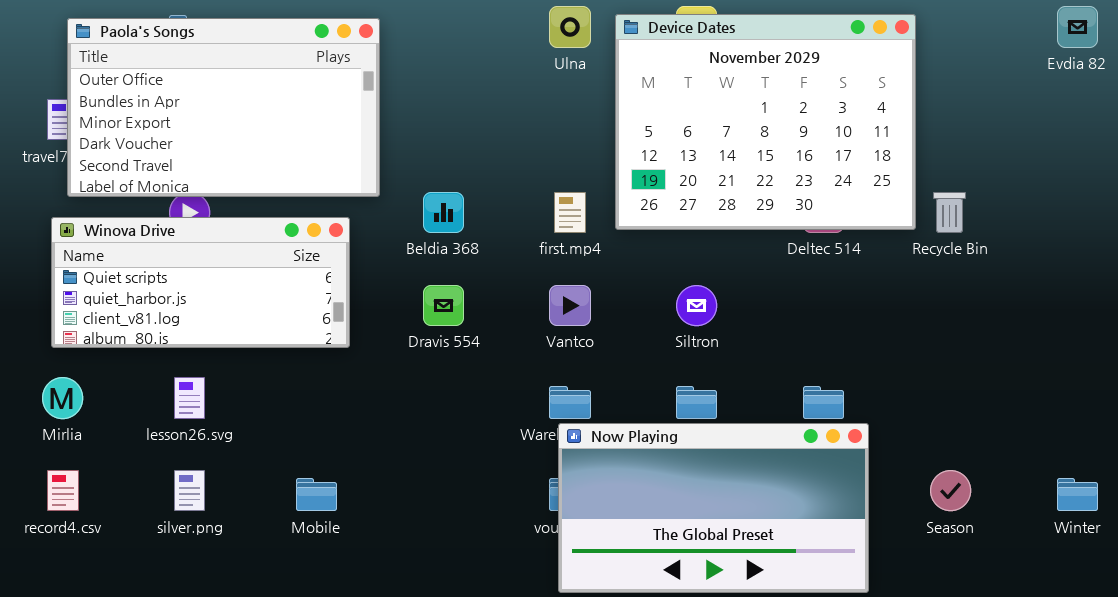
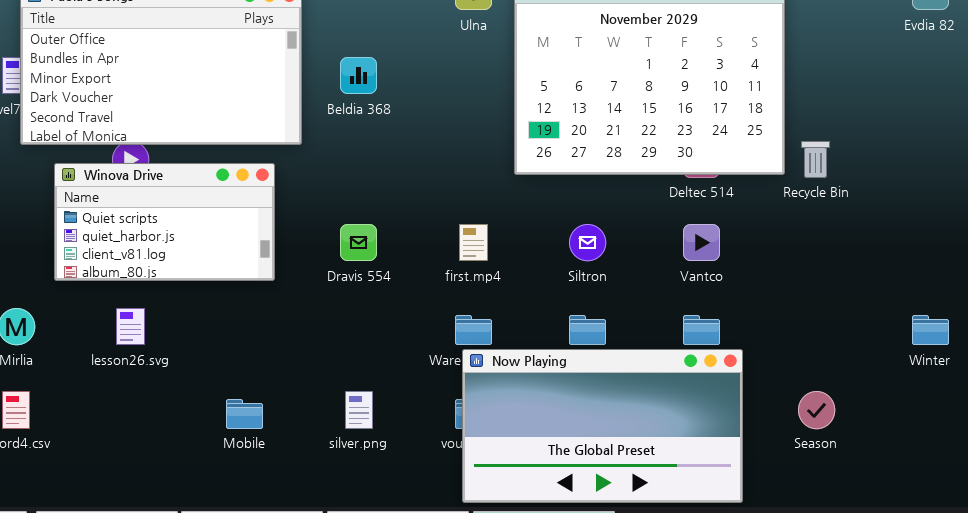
Beldia 368: [423,192,464,233] -> [340,57,377,94], moved
first.mp4: [554,192,586,233] -> [459,224,488,261], moved
Winova Drive: [51,217,350,348] -> [54,163,275,281], resized
Vantco: [549,285,591,326] -> [683,224,720,261], moved
silver.png: [174,470,205,511] -> [345,391,373,429], moved
Winter: [1057,478,1098,511] -> [912,315,949,345], moved

